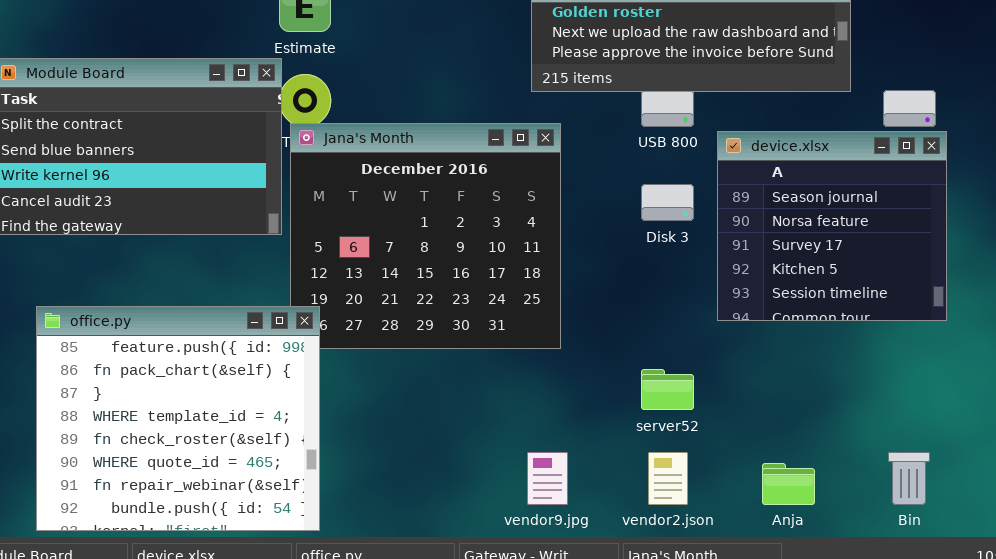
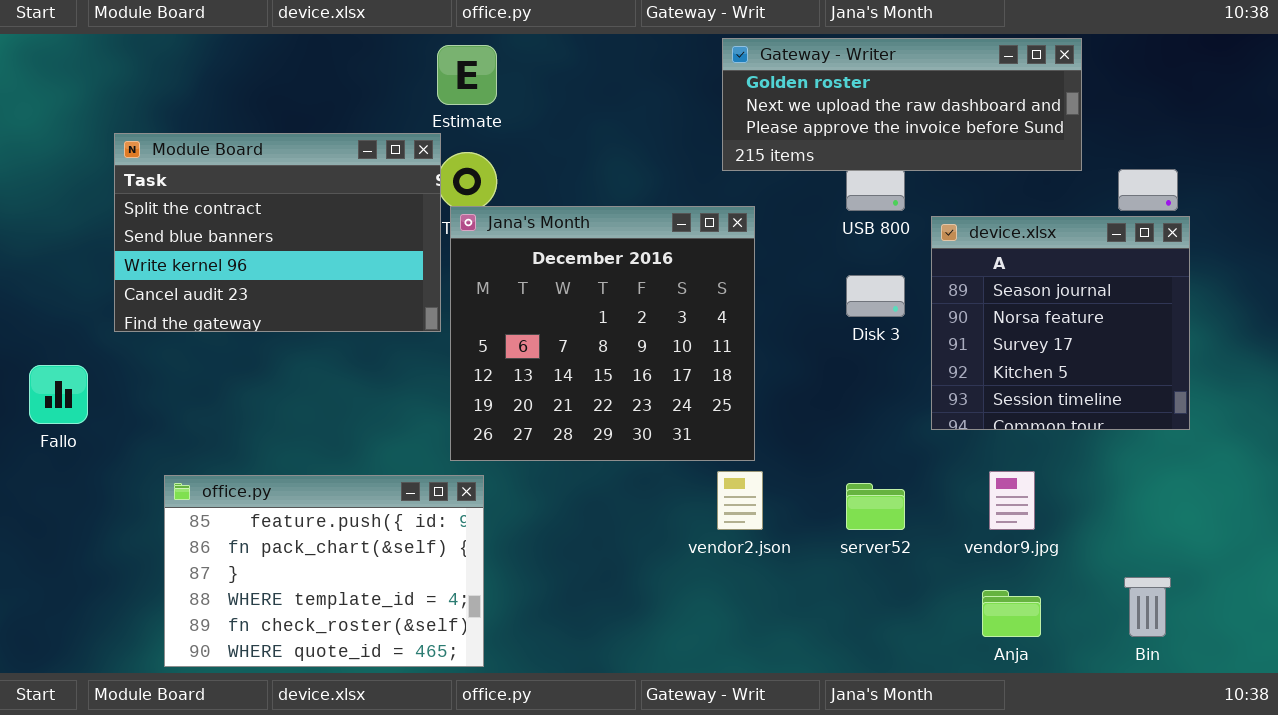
office.py: [36,306,320,531] -> [164,475,484,667], resized
vendor9.jpg: [527,452,568,505] -> [989,471,1035,530], moved
vendor2.json: [648,452,688,505] -> [717,471,763,530], moved

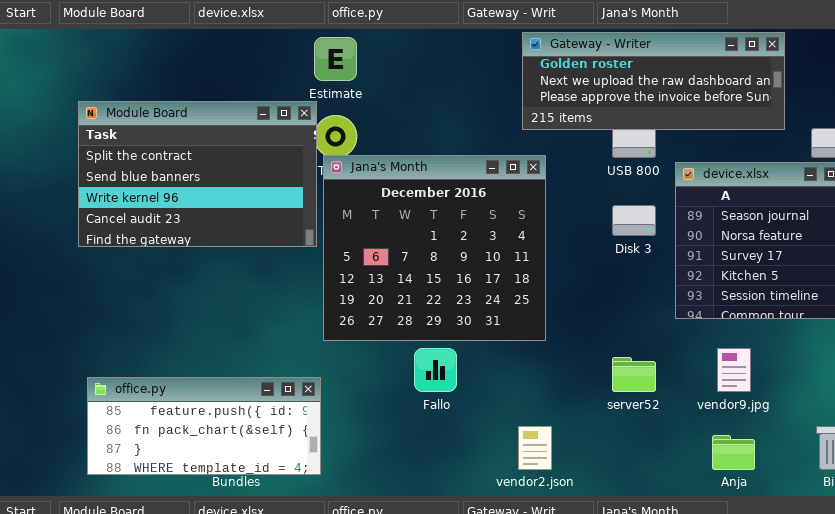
Fallo: [29,365,88,424] -> [414,348,457,392], moved
vendor2.json: [717,471,763,530] -> [518,426,552,470], moved
office.py: [164,475,484,667] -> [87,377,321,475], moved, resized

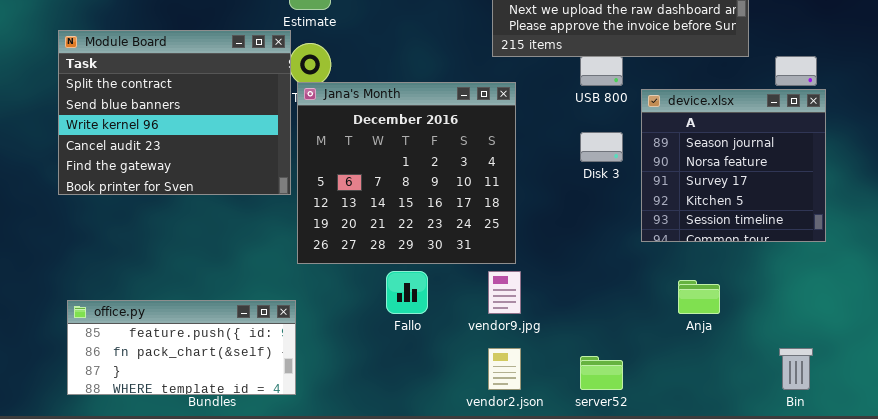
Module Board: [78,101,317,247] -> [58,30,291,195], resized
vendor9.jpg: [717,348,751,392] -> [488,271,521,314], moved
server52: [612,357,656,392] -> [580,356,623,390], moved
Anja: [712,435,755,470] -> [678,280,720,314], moved

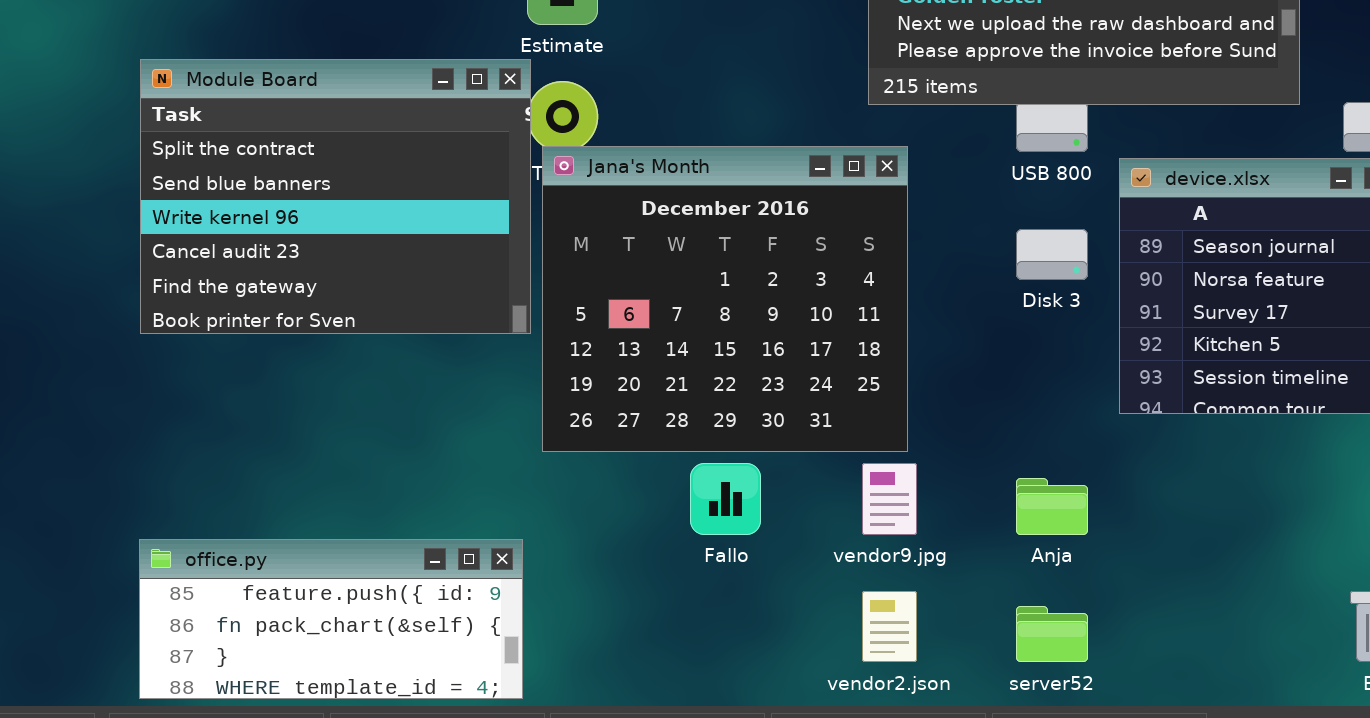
Anja: [678,280,720,314] -> [1016,478,1088,535], moved
office.py: [67,300,296,395] -> [139,539,523,699], moved

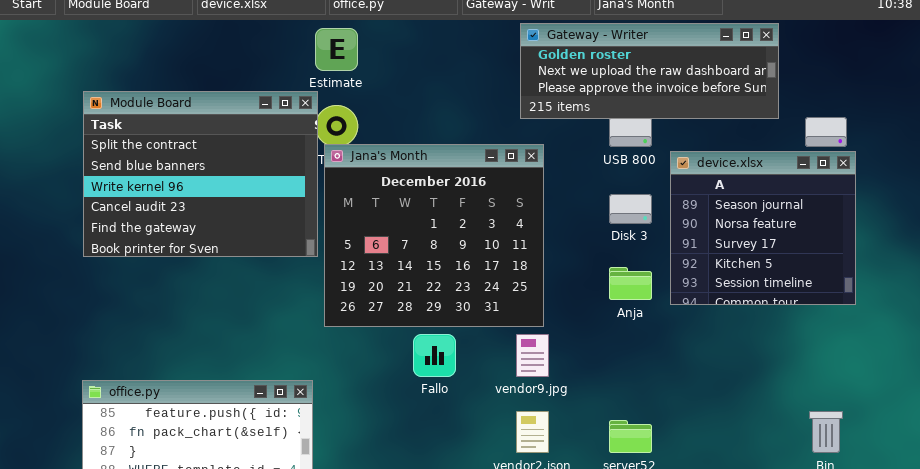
Anja: [1016,478,1088,535] -> [609,267,652,300], moved

